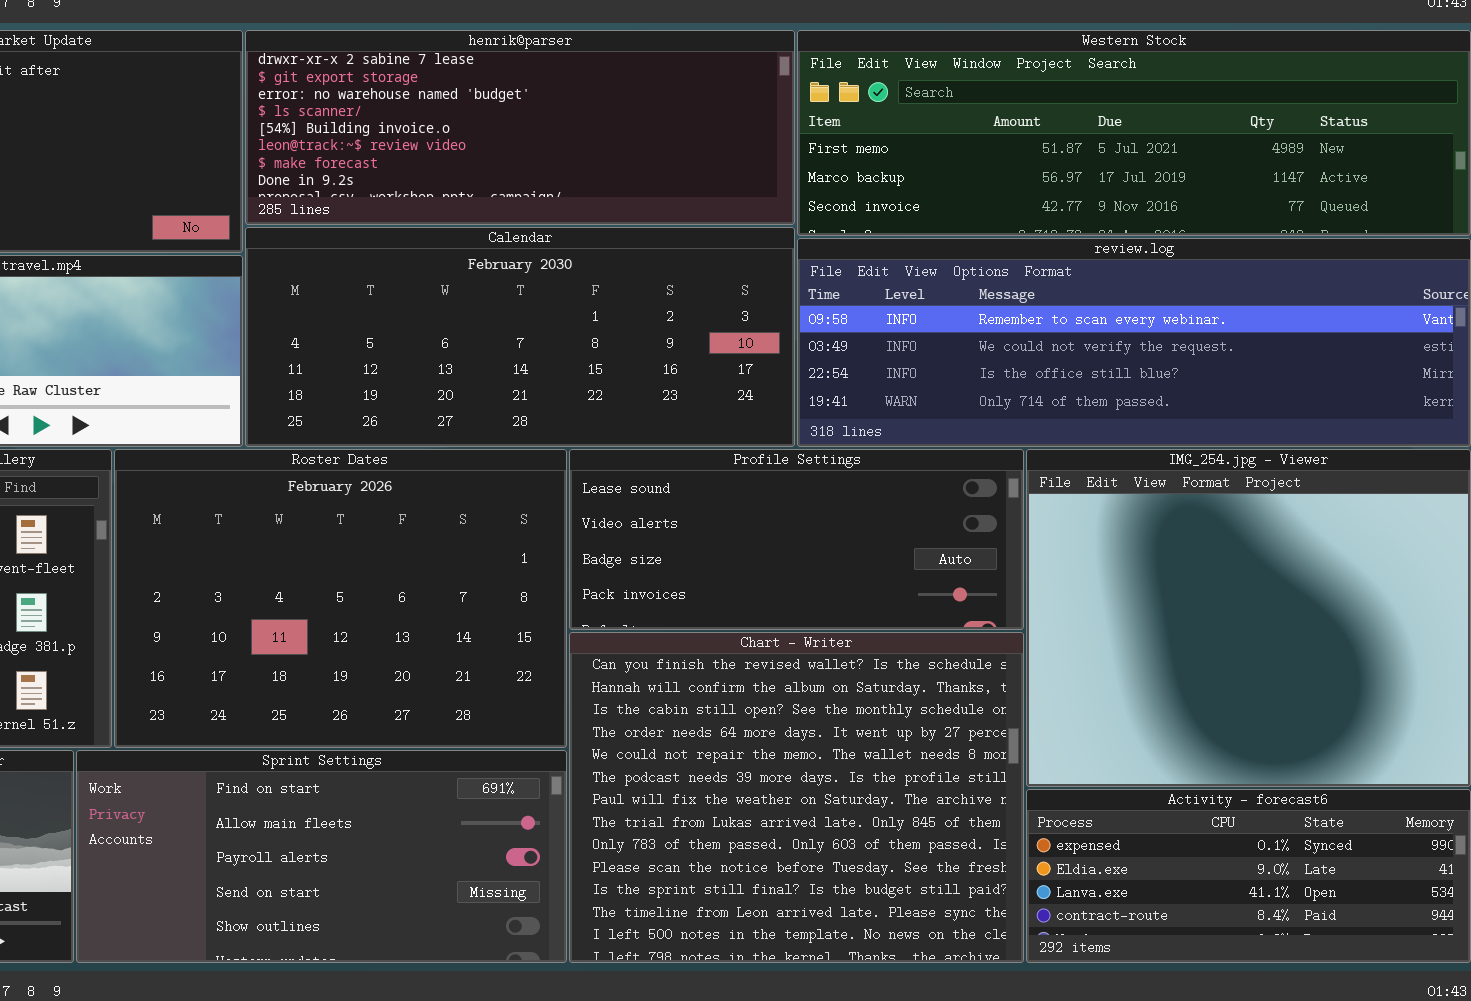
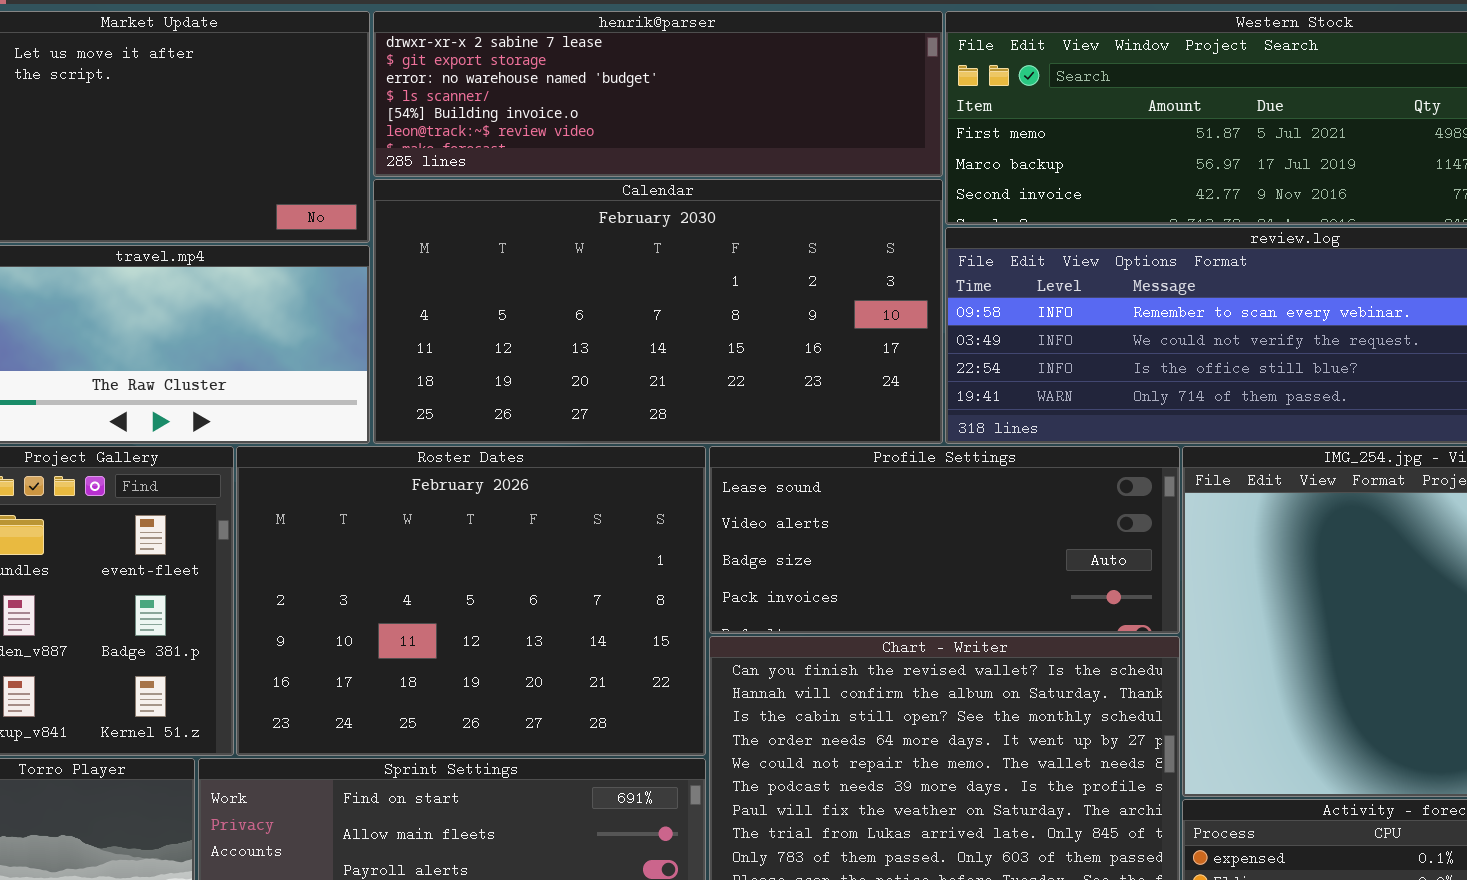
henrik@parser: [245,30,795,225] -> [373,11,943,177], resized
Calendar: [245,227,795,447] -> [373,179,943,444], resized

